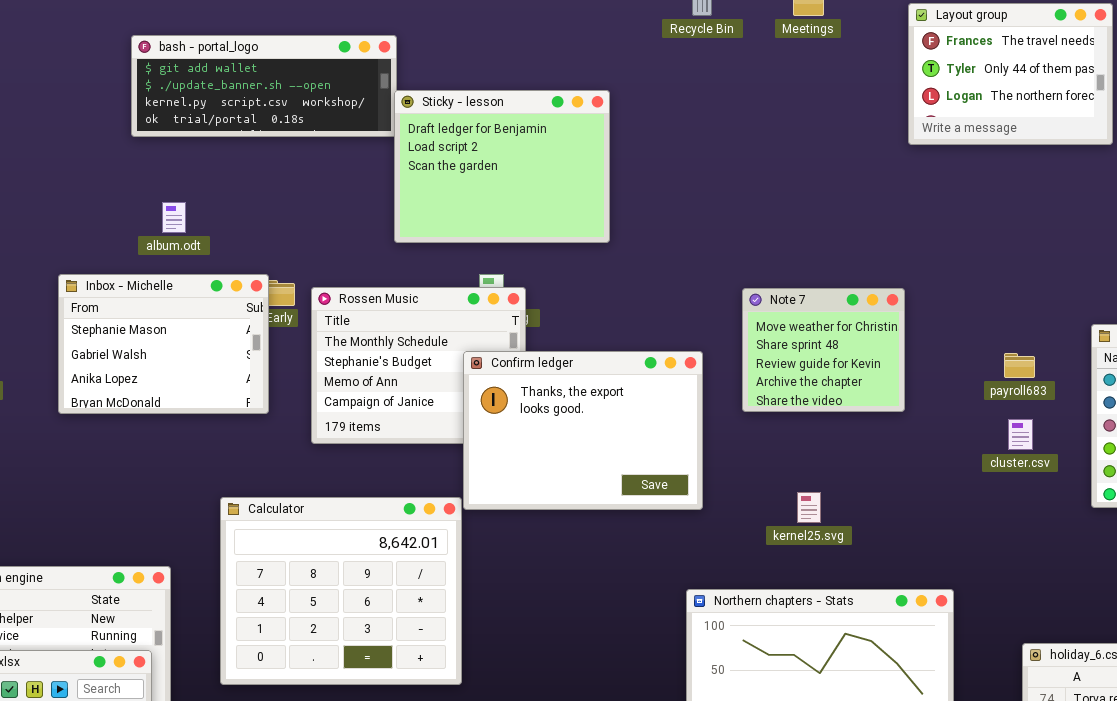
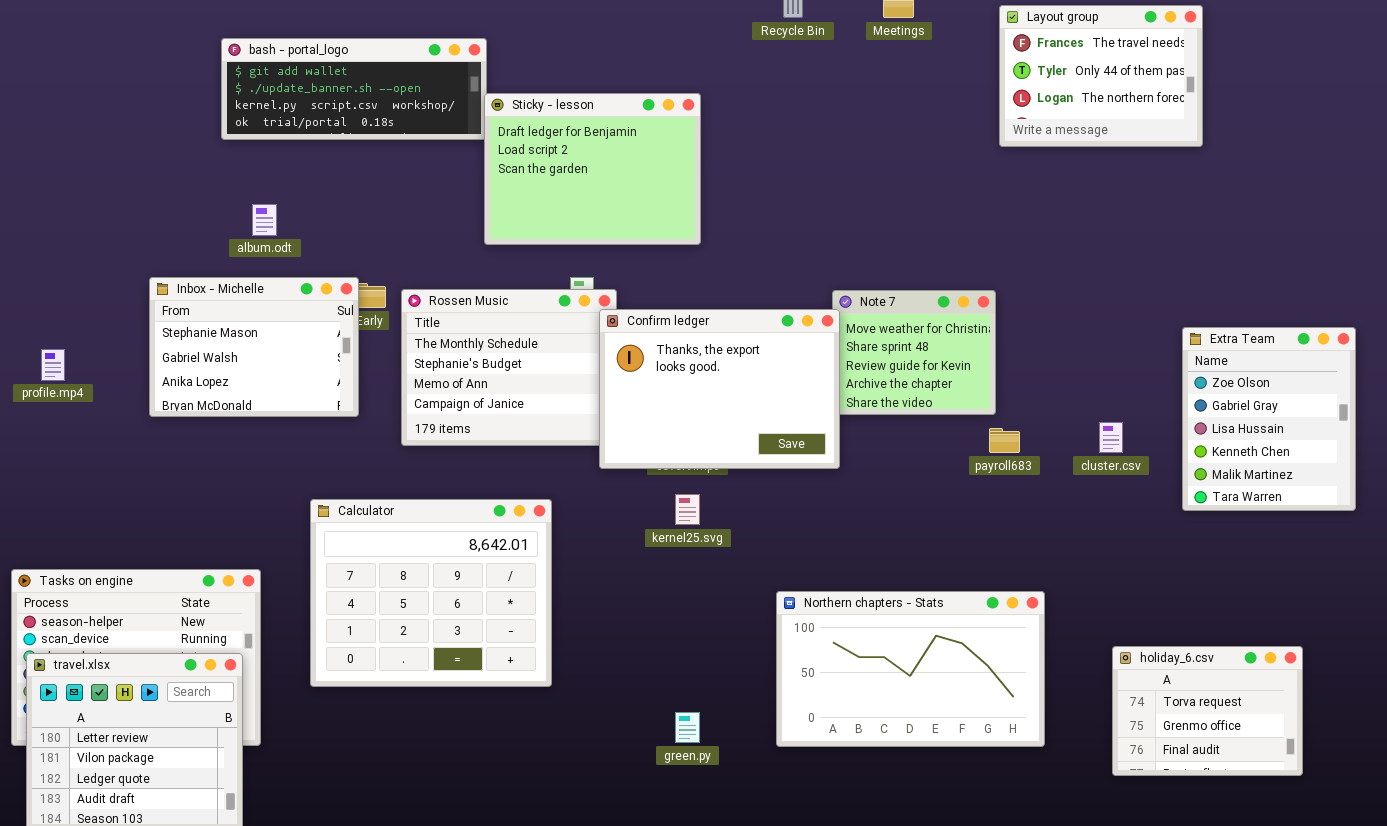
Confirm ledger: [463,351,703,510] -> [599,309,840,469], moved
payroll683: [1004,353,1035,378] -> [989,428,1020,453], moved
kernel25.svg: [797,492,821,523] -> [675,494,700,525], moved

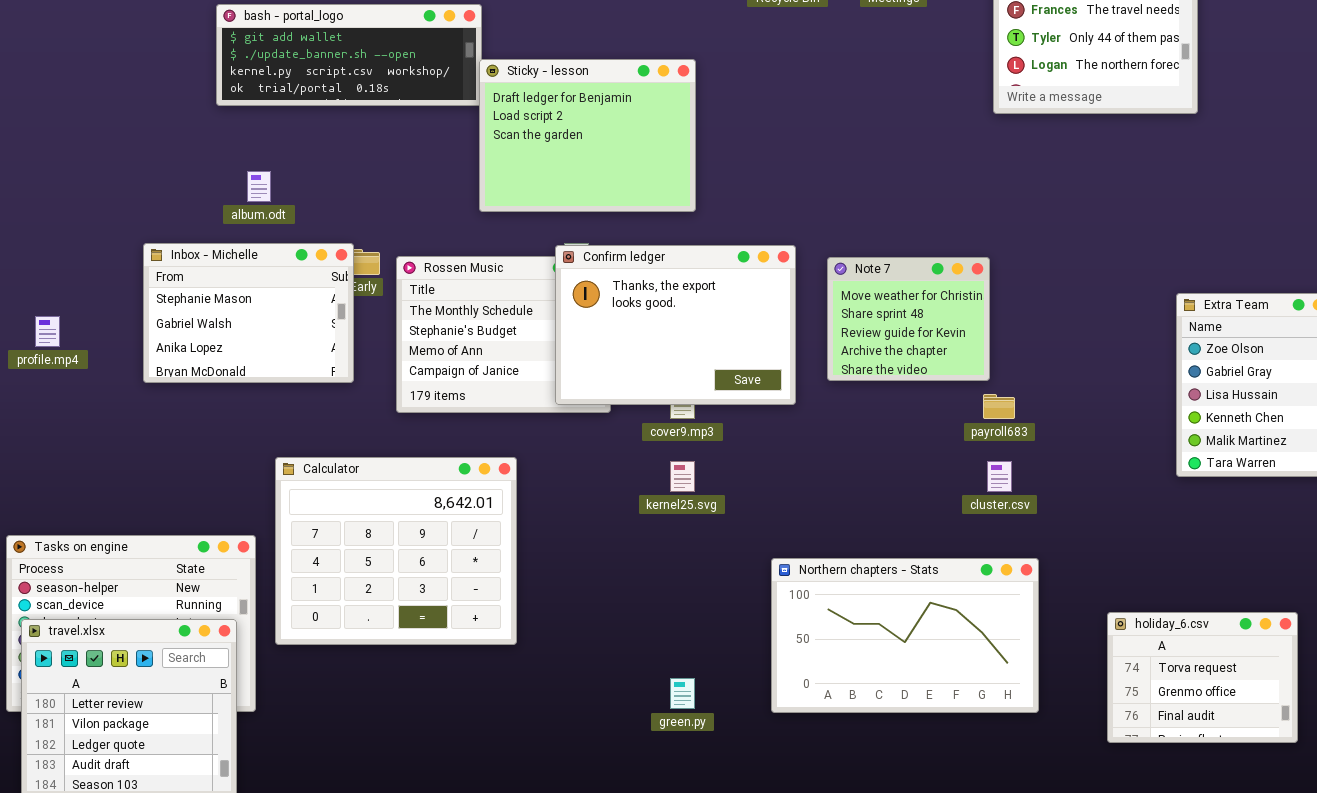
Confirm ledger: [599,309,840,469] -> [555,245,796,405], moved
cluster.csv: [1099,422,1123,453] -> [987,461,1012,492], moved
Calculator: [310,499,552,687] -> [275,457,517,645], moved

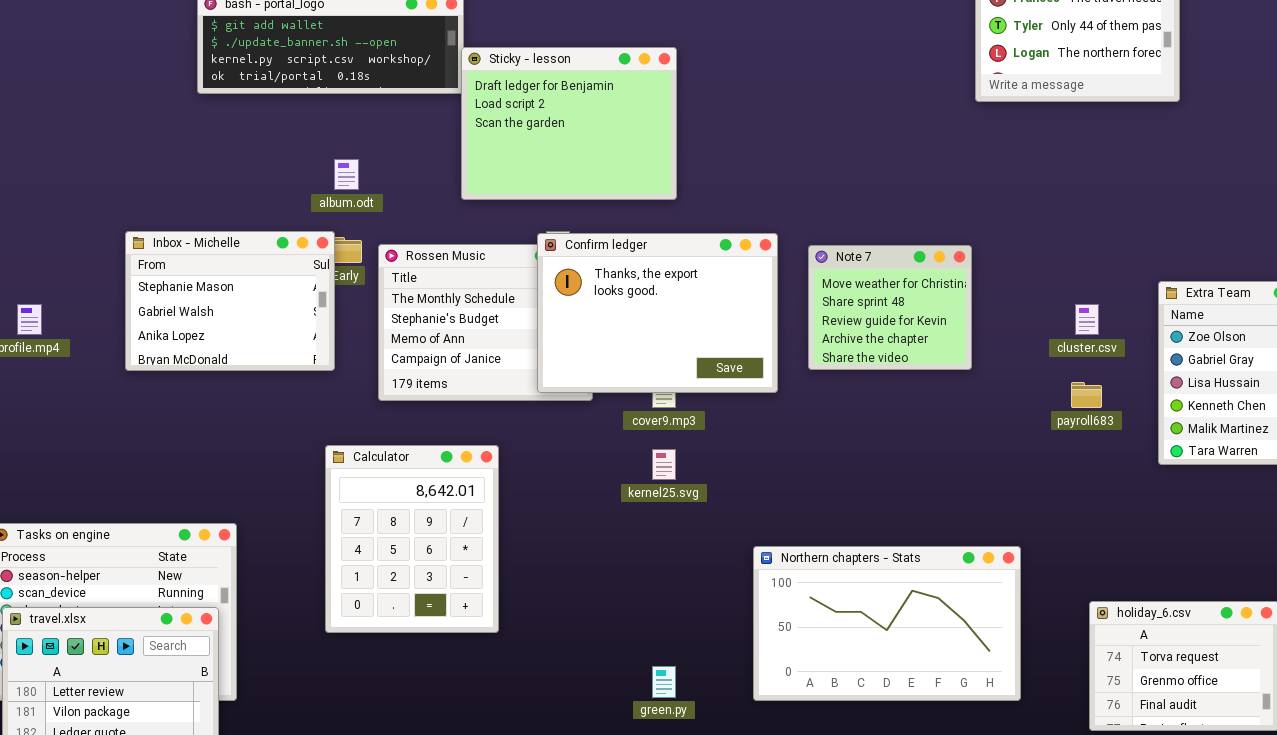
album.odt: [247,171,271,202] -> [334,159,359,190], moved
payroll683: [983,394,1015,419] -> [1071,382,1102,408], moved
Calculator: [275,457,517,645] -> [325,445,499,633], resized
cluster.csv: [987,461,1012,492] -> [1075,304,1099,335], moved

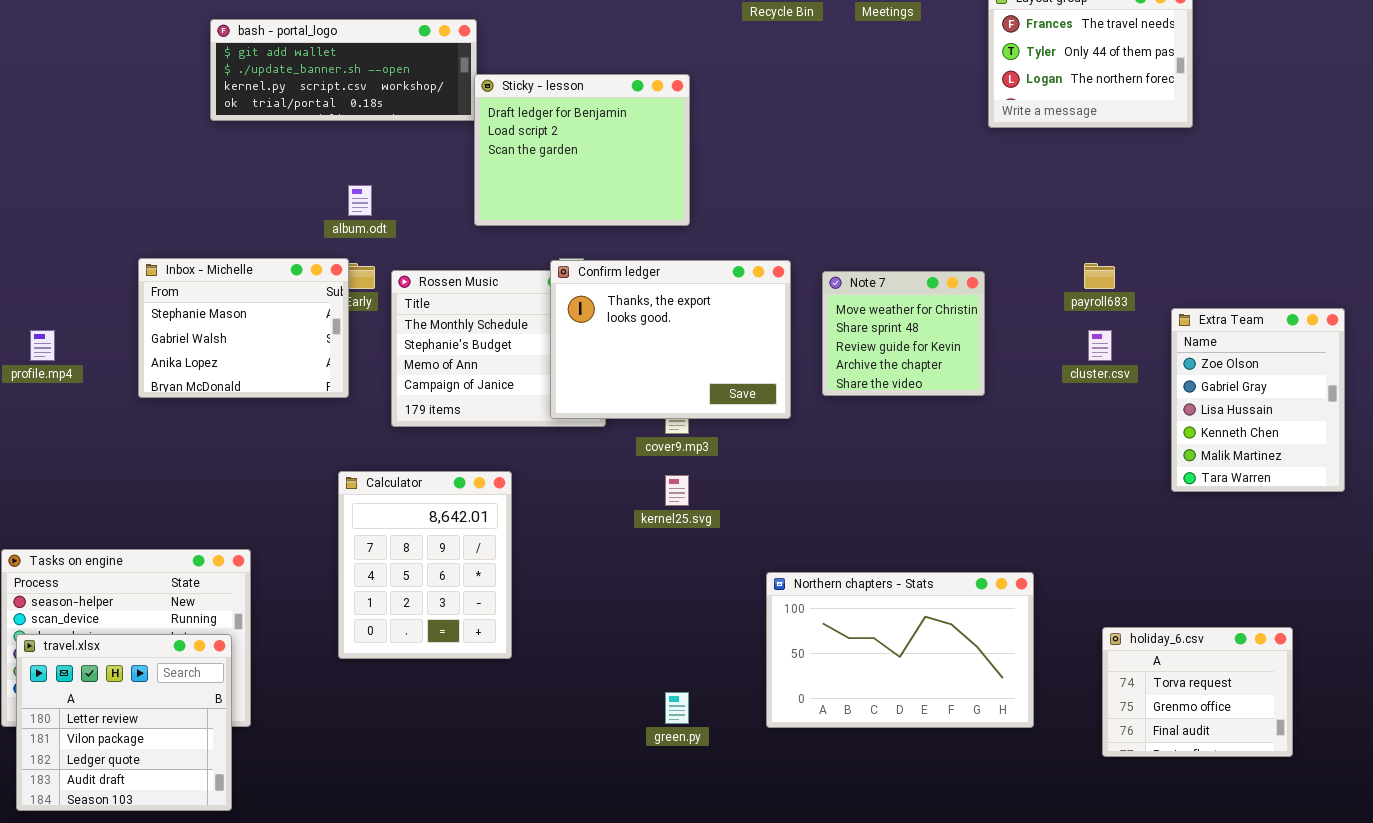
payroll683: [1071,382,1102,408] -> [1084,263,1115,289], moved

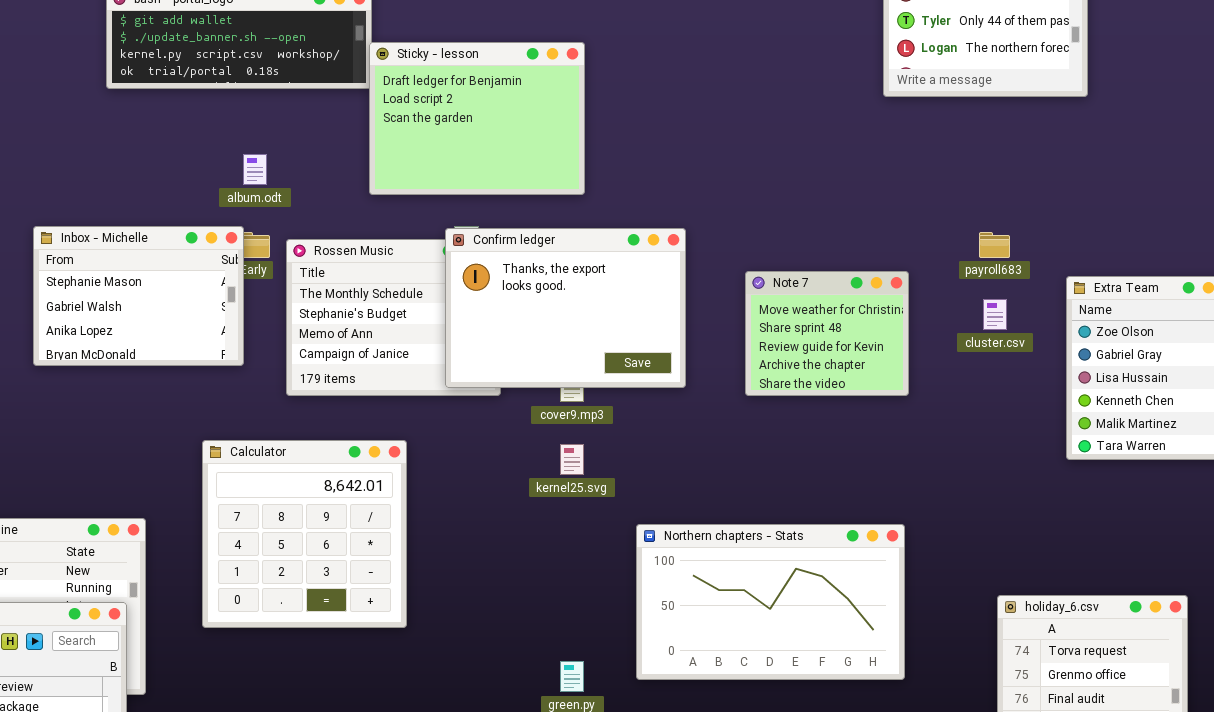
Note 7: [822,271,985,396] -> [745,271,909,396], moved
Calculator: [338,471,512,659] -> [202,440,407,628], resized
Northern chapters - Stats: [766,572,1034,728] -> [636,524,905,680], moved

